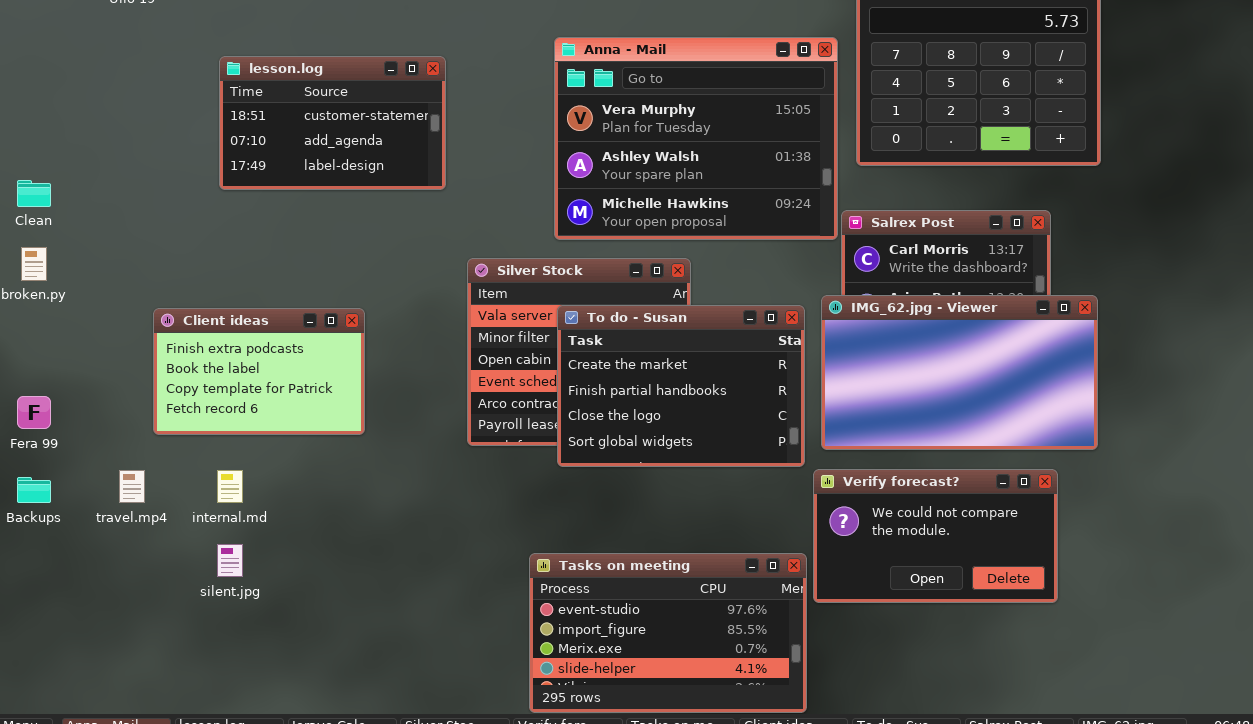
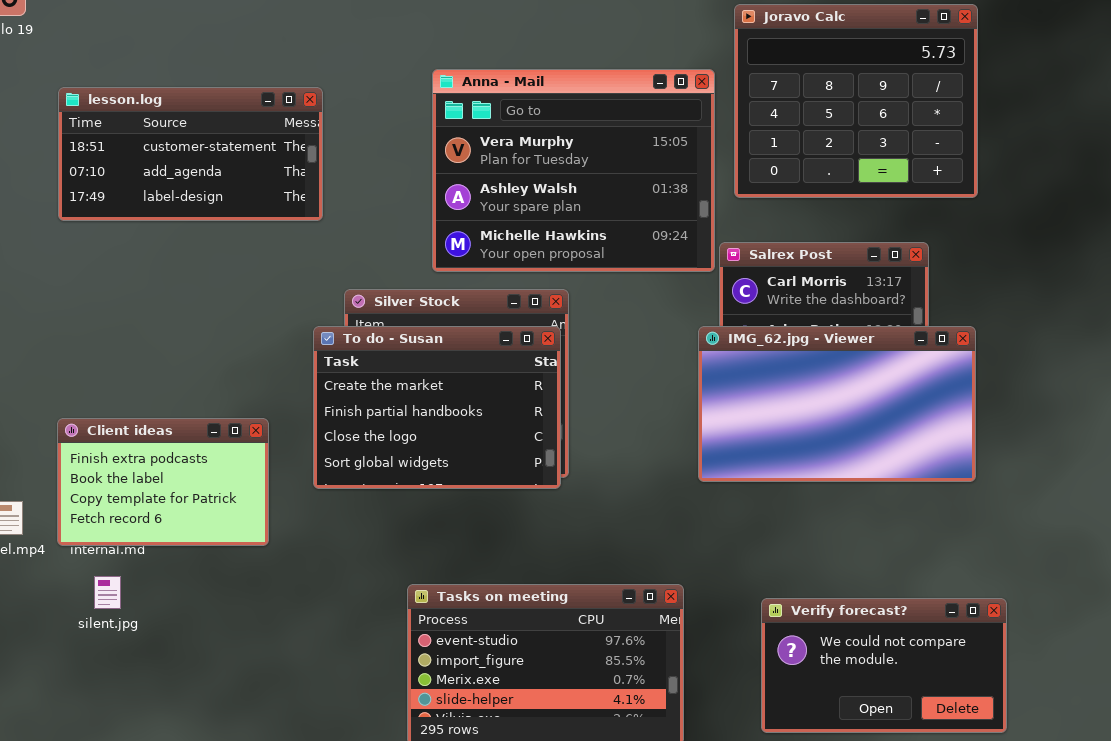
lesson.log: [219,56,446,190] -> [58,87,323,221], resized
To do - Susan: [557,305,805,467] -> [313,326,561,489], moved
Client ideas: [153,308,365,435] -> [57,418,269,546], moved
Verify forecast?: [813,469,1058,603] -> [761,598,1007,733], moved

